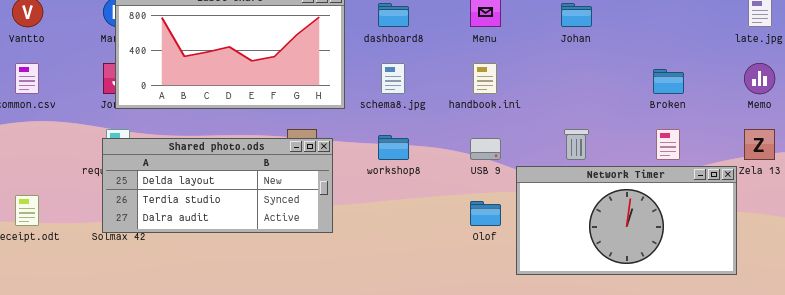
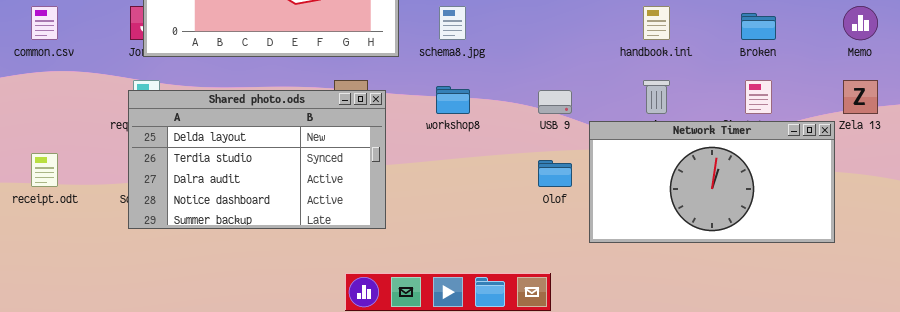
handbook.ini: [473,63,497,94] -> [643,6,670,40], moved
Shared photo.ods: [102,138,333,233] -> [128,90,386,229], resized

